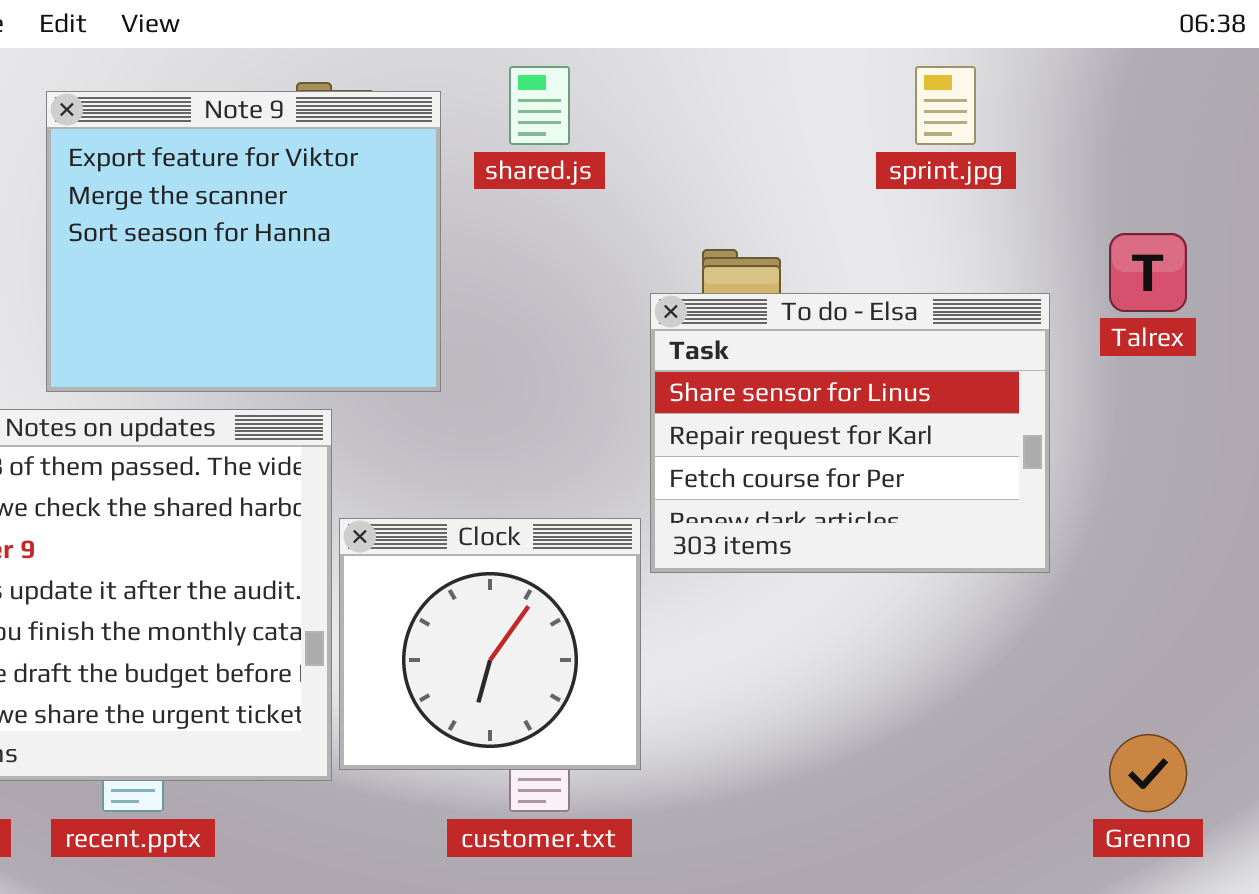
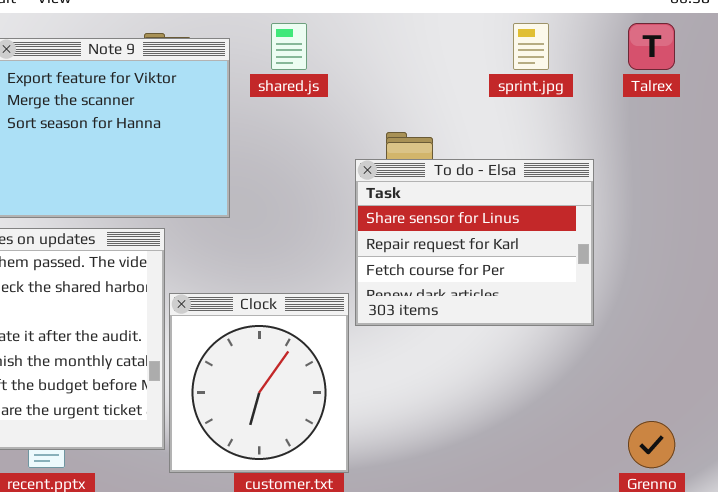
Talrex: [1109,233,1187,312] -> [628,23,675,70], moved
Clock: [339,518,641,770] -> [169,293,349,473], resized

